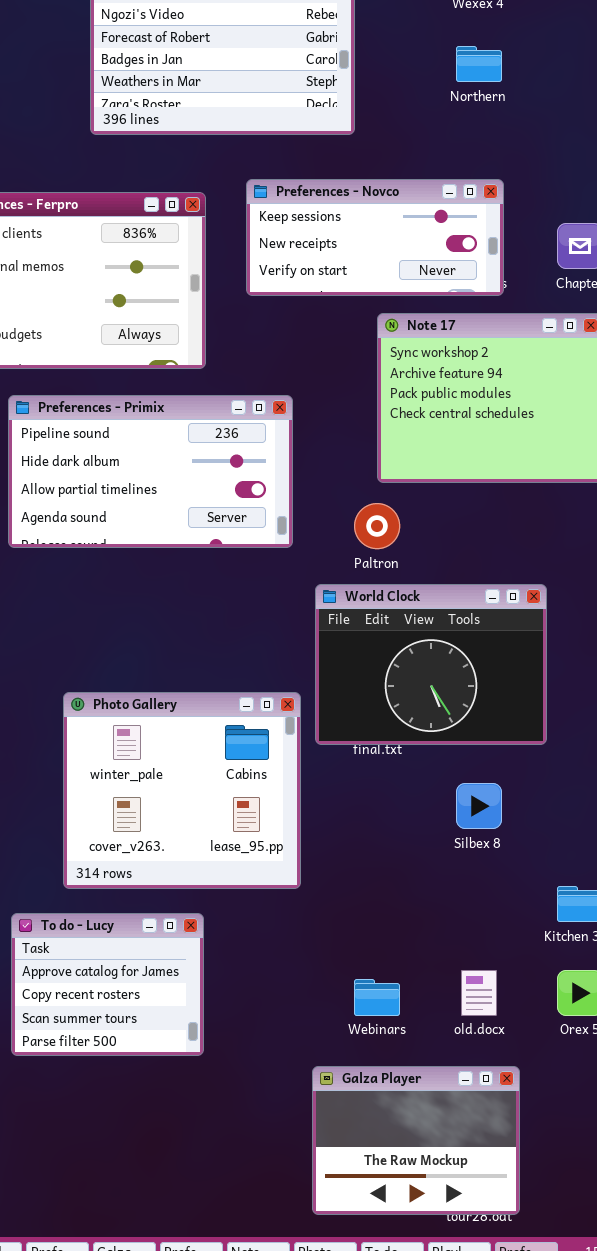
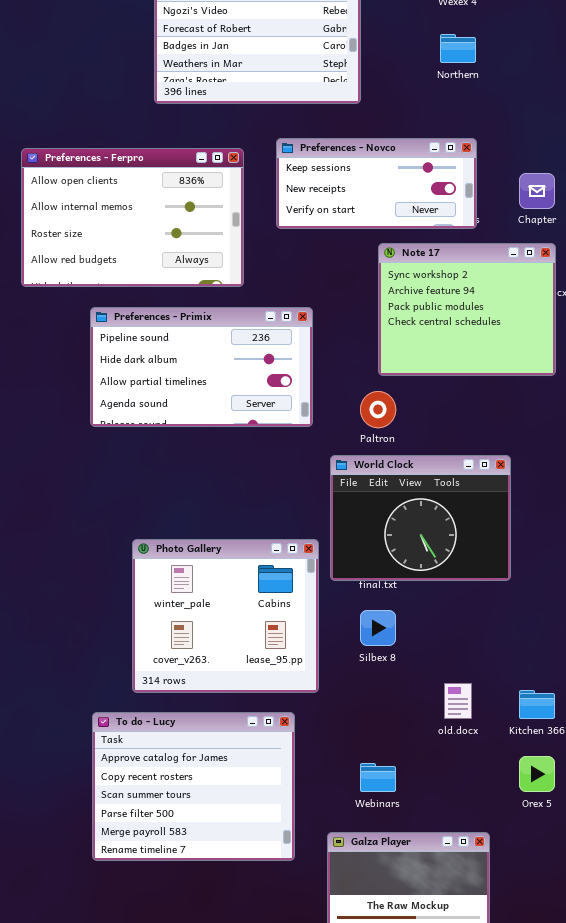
Silbex 8: [456,783,502,829] -> [360,610,396,646], moved
To do - Lucy: [11,913,204,1056] -> [92,712,295,861], resized
old.docx: [461,970,497,1016] -> [444,683,472,719], moved

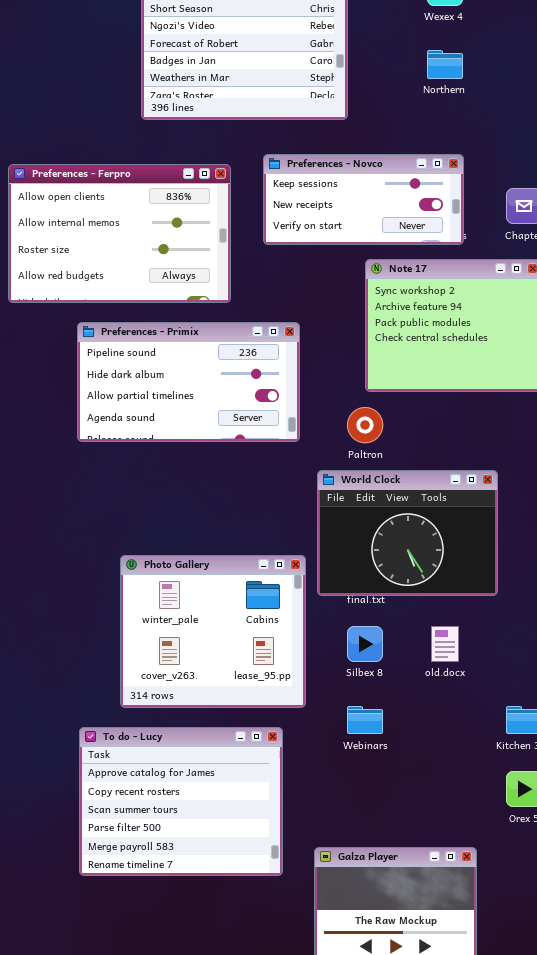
old.docx: [444,683,472,719] -> [431,626,459,662], moved
Webinars: [360,763,396,792] -> [347,706,383,734], moved

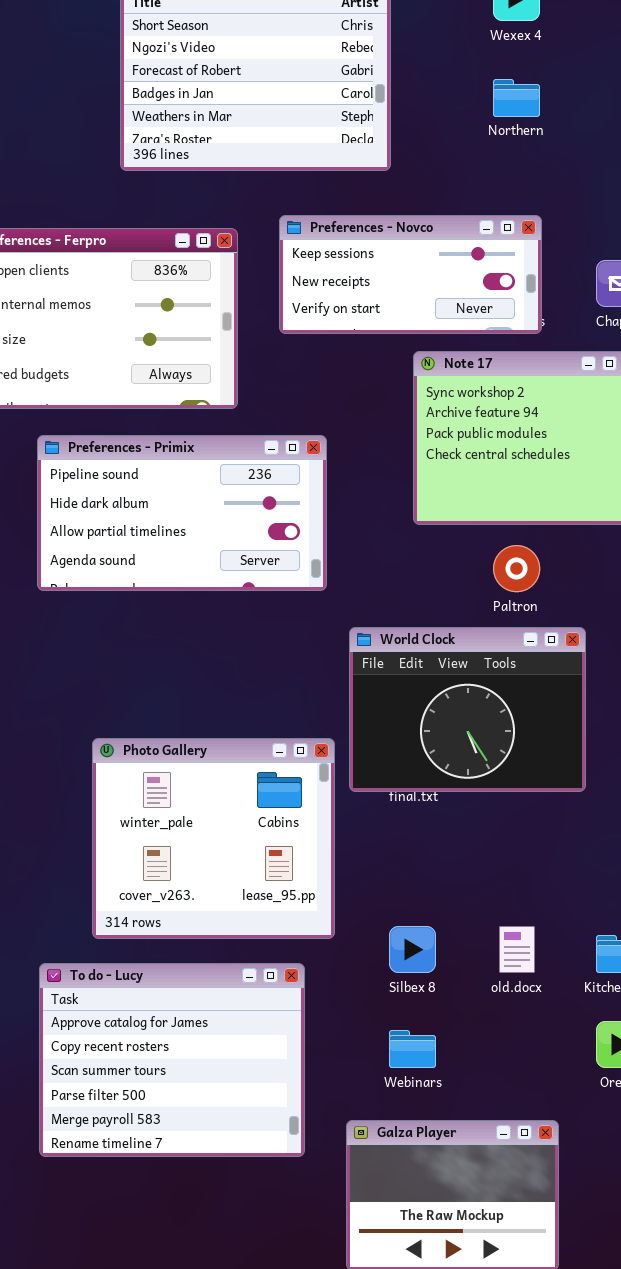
Paltron: [347,407,383,443] -> [493,545,540,592], moved
Silbex 8: [347,626,383,662] -> [389,926,436,973], moved
old.docx: [431,626,459,662] -> [499,926,535,973], moved
Webinars: [347,706,383,734] -> [389,1030,436,1068], moved

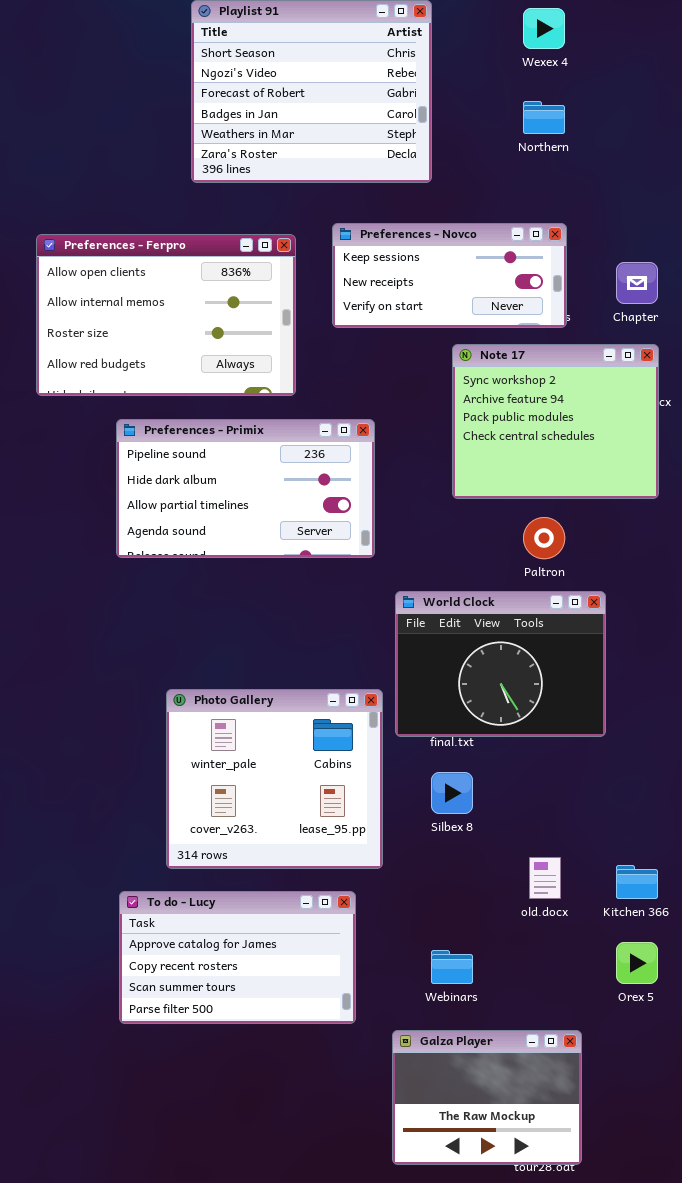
Silbex 8: [389,926,436,973] -> [431,772,473,814], moved
To do - Lucy: [39,963,305,1157] -> [119,891,356,1024], resized

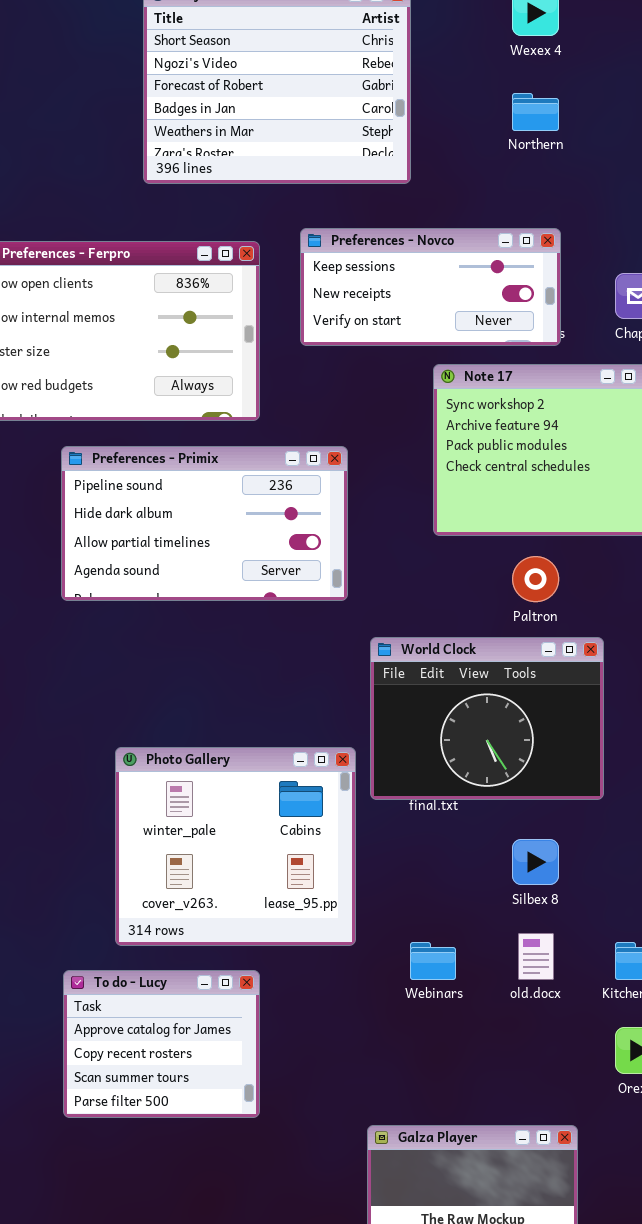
Silbex 8: [431,772,473,814] -> [512,839,559,885], moved
To do - Lucy: [119,891,356,1024] -> [63,970,260,1118], resized
Webinars: [431,950,473,984] -> [410,942,456,980], moved

